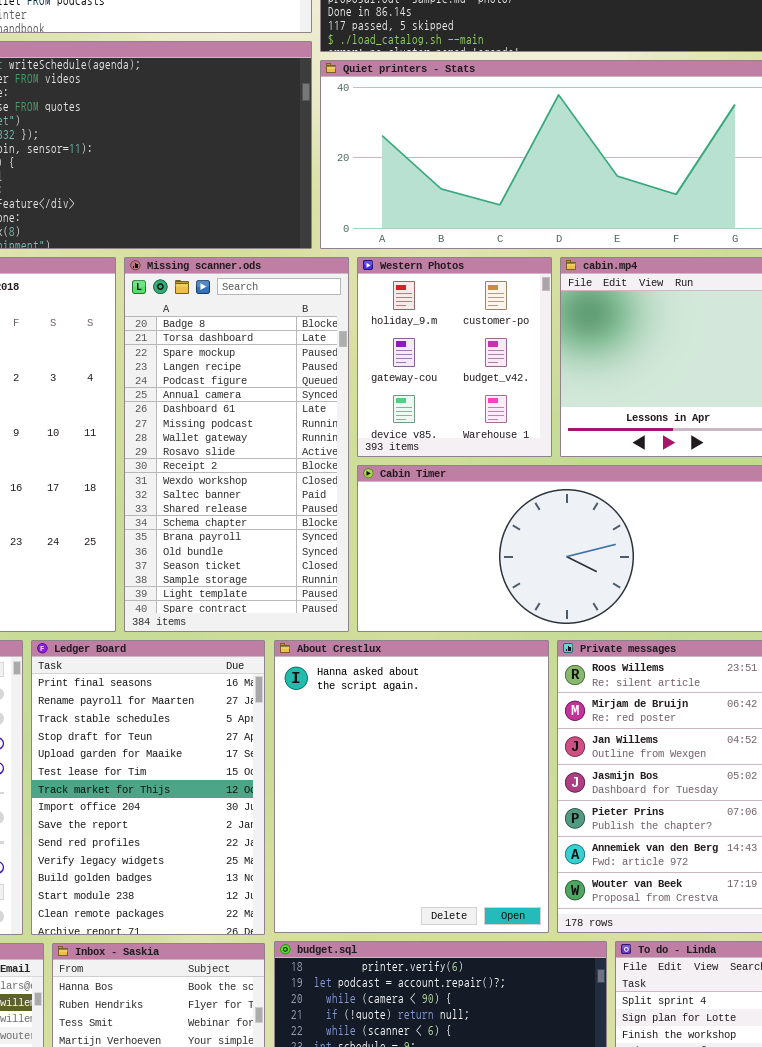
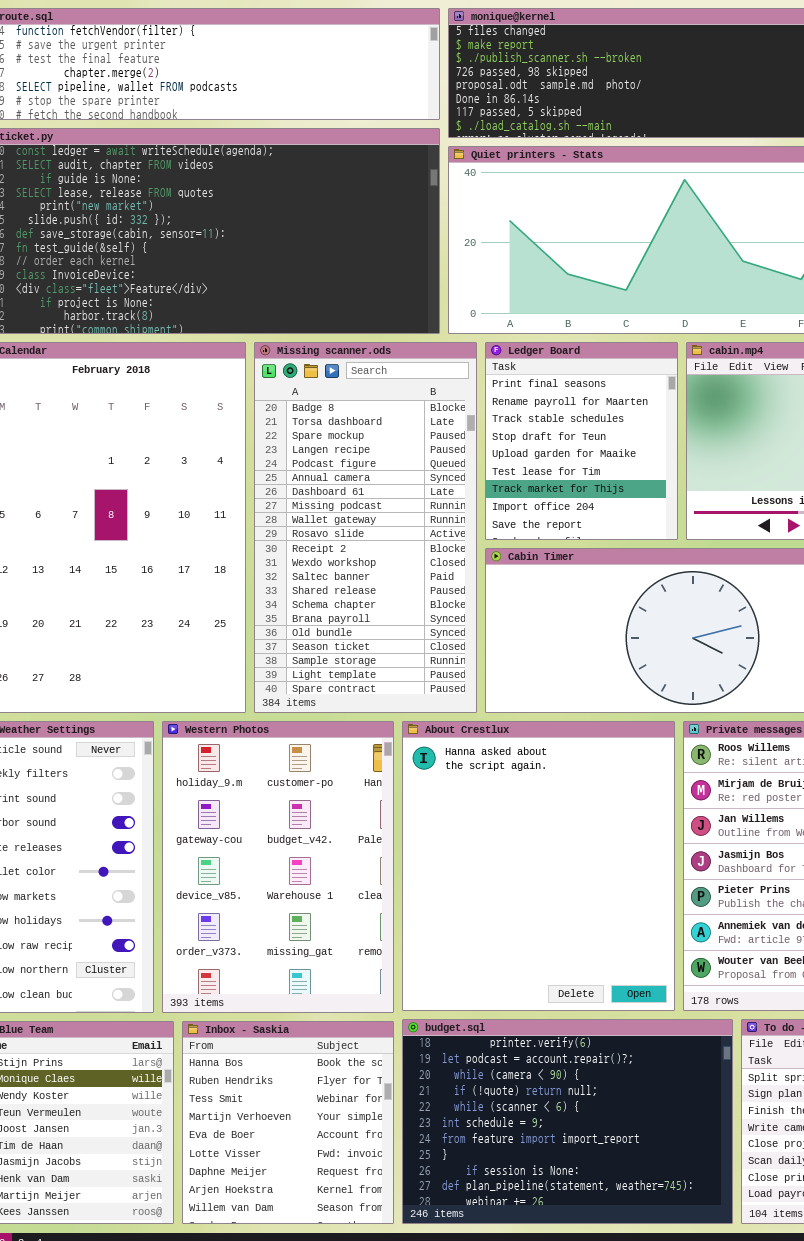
Western Photos: [357,257,552,457] -> [162,721,394,1013], moved, resized
Ledger Board: [31,640,265,935] -> [485,342,678,540], moved, resized

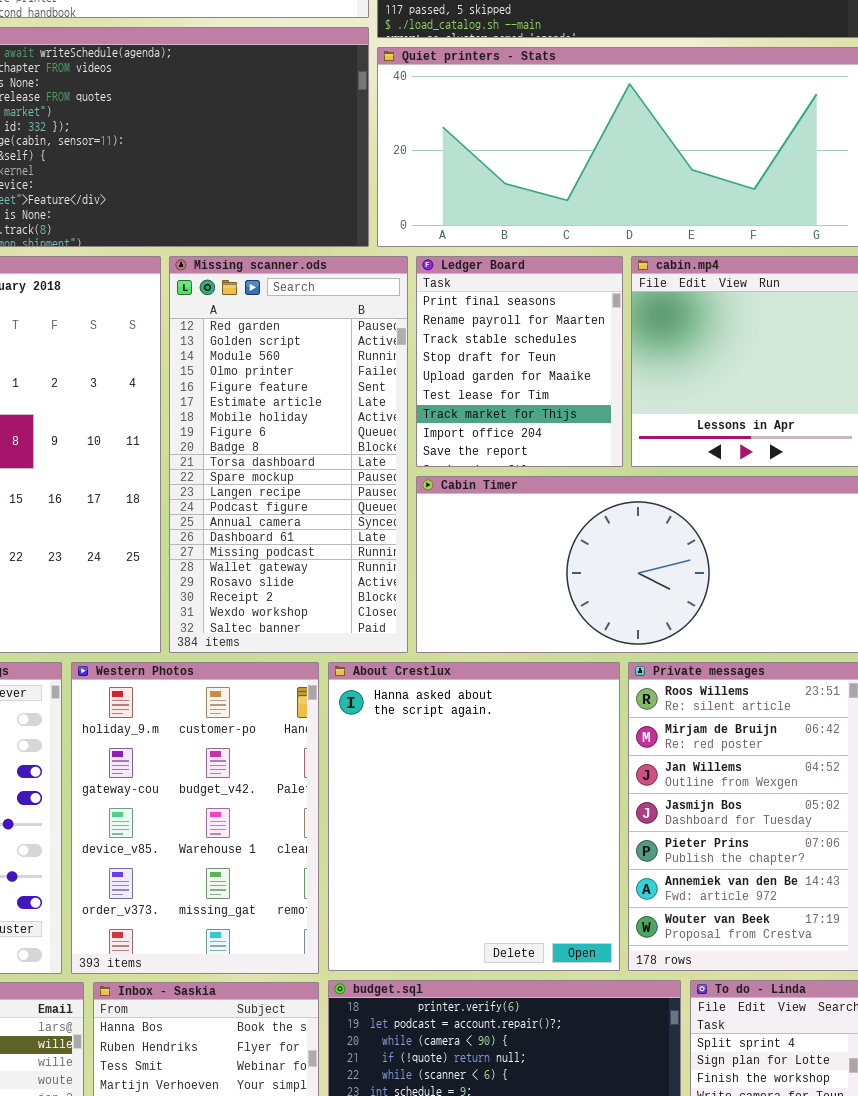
Missing scanner.ods: [254,342,477,713] -> [169,256,408,653], scrolled up 8 rows

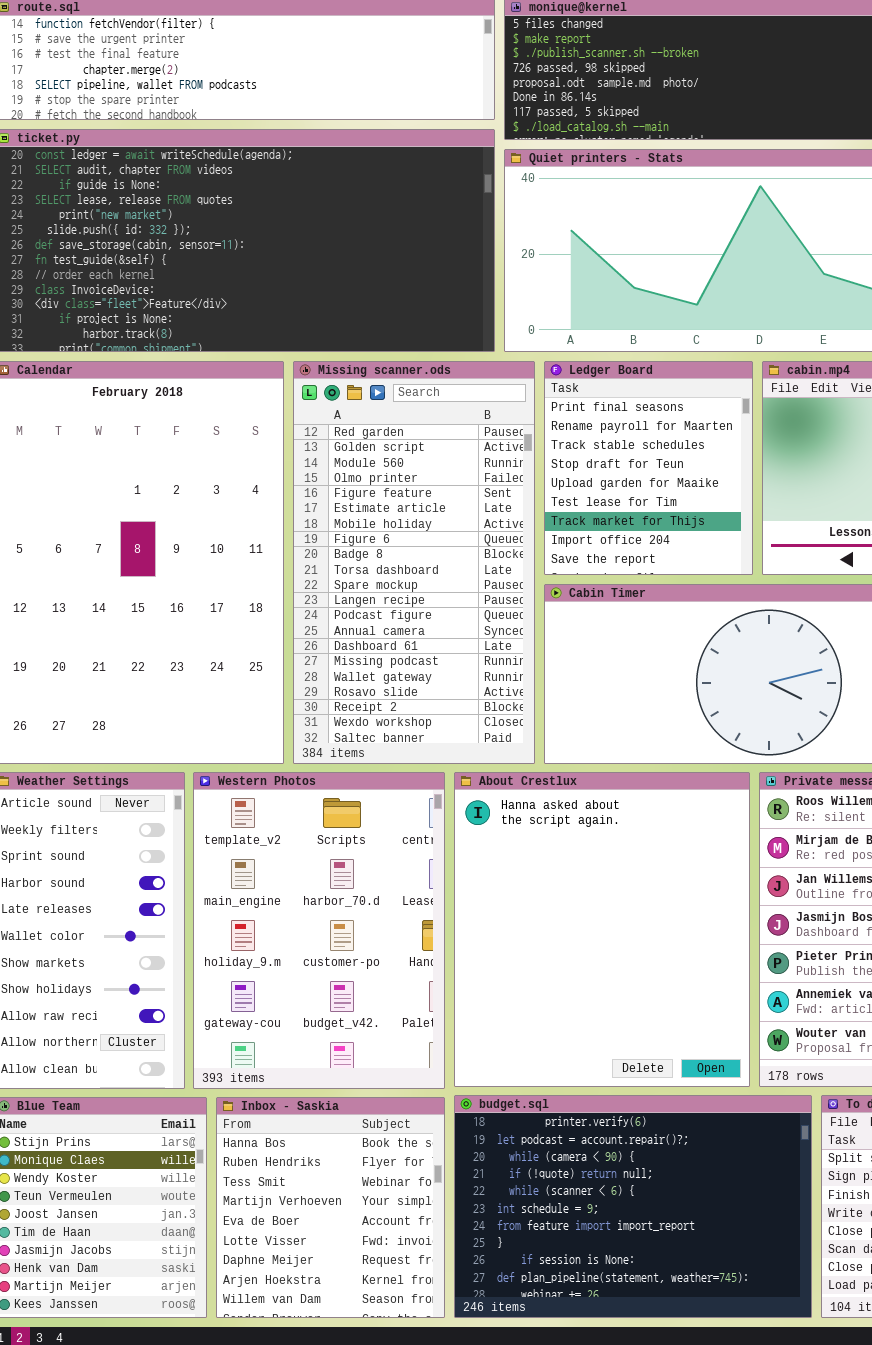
Western Photos: [71,662,319,974] -> [193,772,445,1089], scrolled up 2 rows

